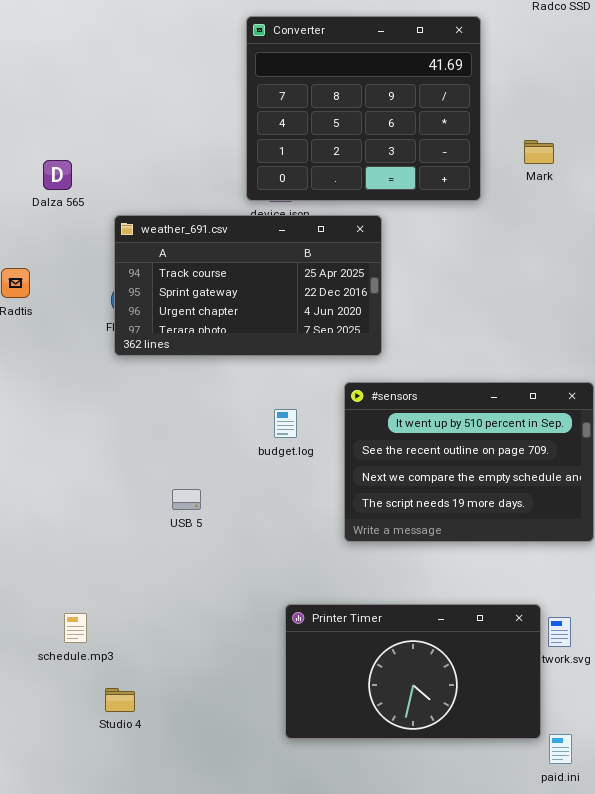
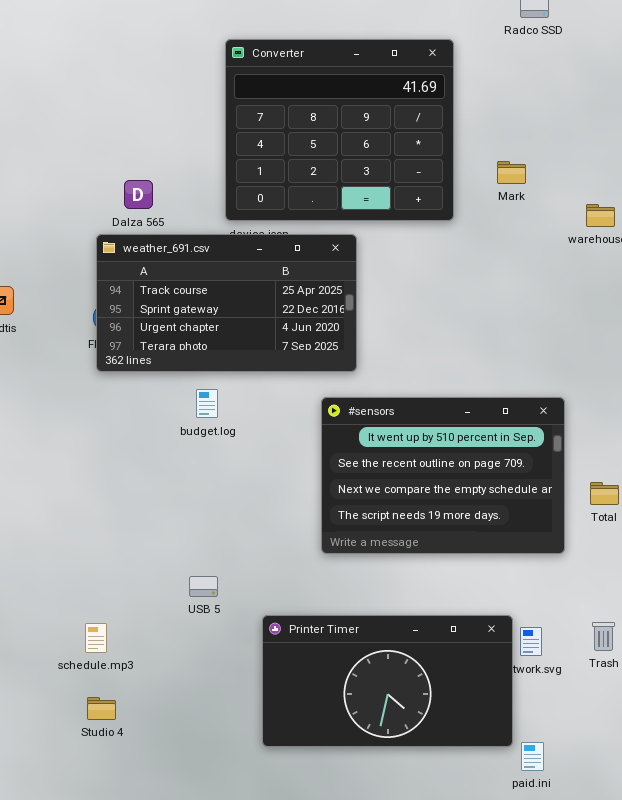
Dalza 565: [43,160,72,190] -> [124,180,153,209], moved
budget.log: [274,409,297,438] -> [196,389,218,418], moved
USB 5: [172,489,201,510] -> [189,576,218,597], moved
schedule.mp3: [64,613,87,643] -> [85,623,107,653], moved

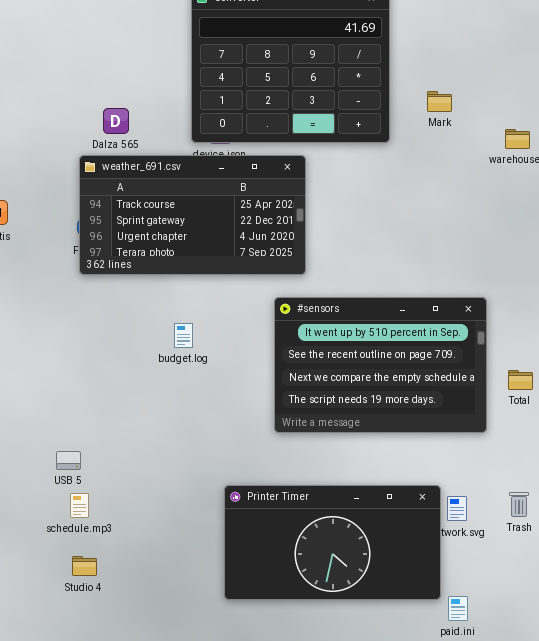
budget.log: [196,389,218,418] -> [174,323,193,348], moved
USB 5: [189,576,218,597] -> [56,451,81,470], moved

